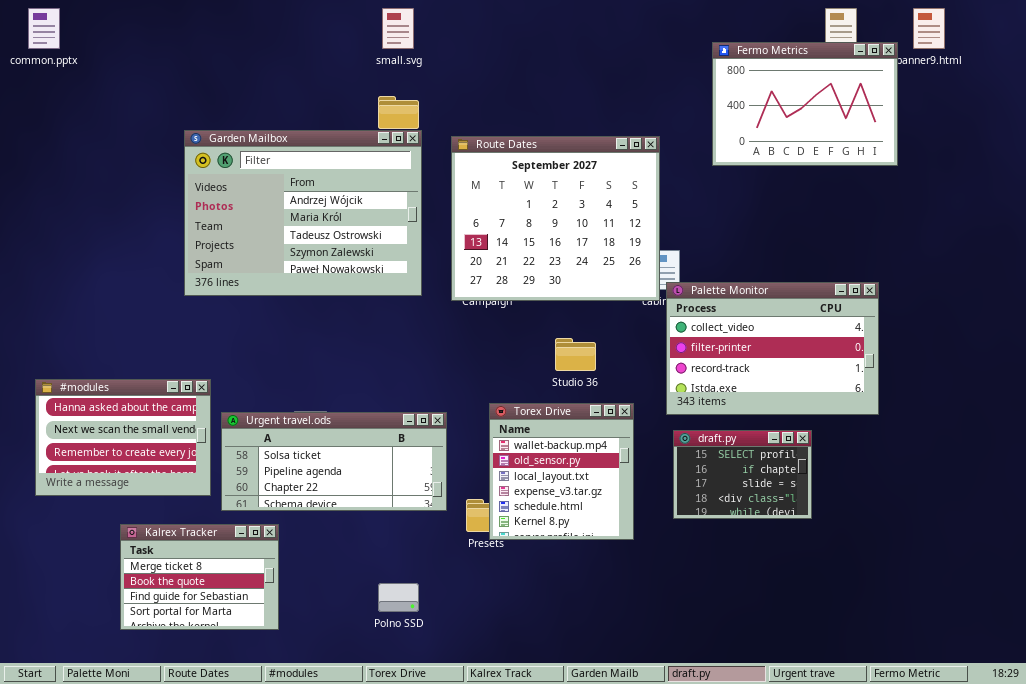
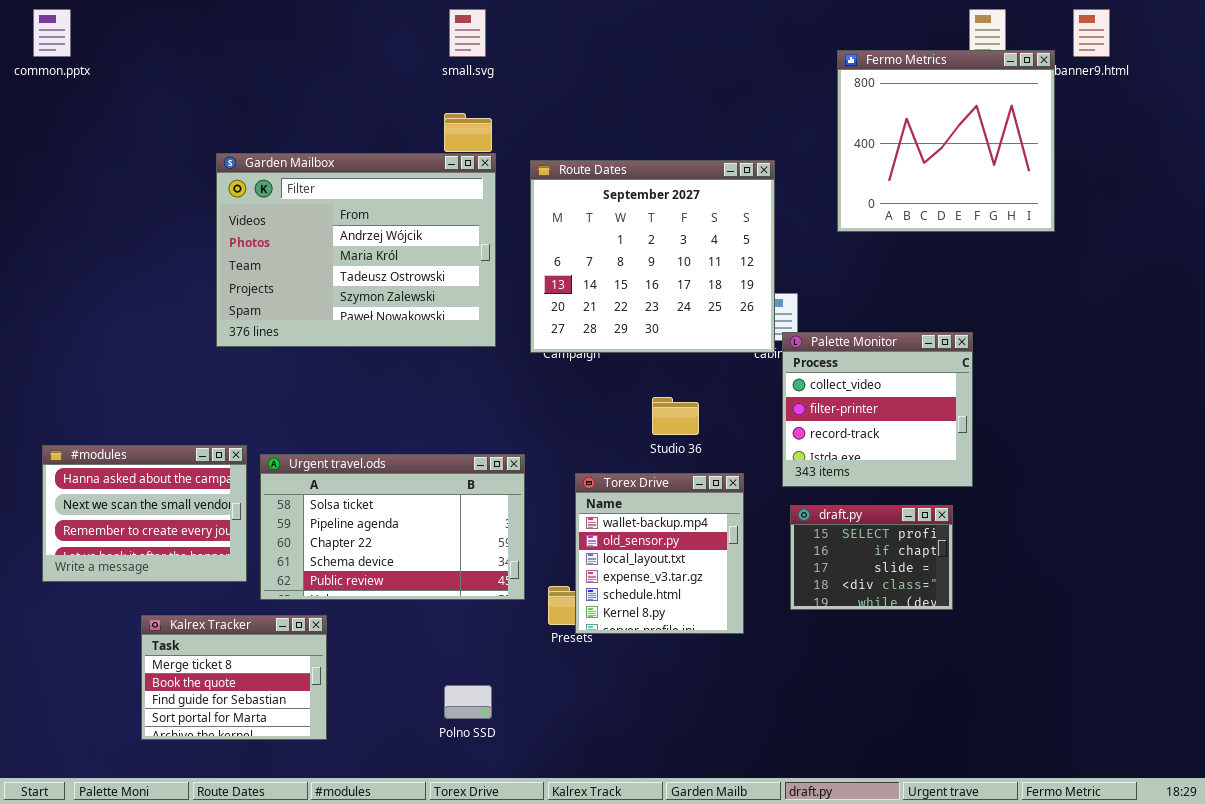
Fermo Metrics: [712,42,898,166] -> [837,50,1055,232], resized
Palette Monitor: [666,282,879,415] -> [782,332,973,487], resized
Urgent travel.ods: [221,412,447,511] -> [260,454,525,600], resized

